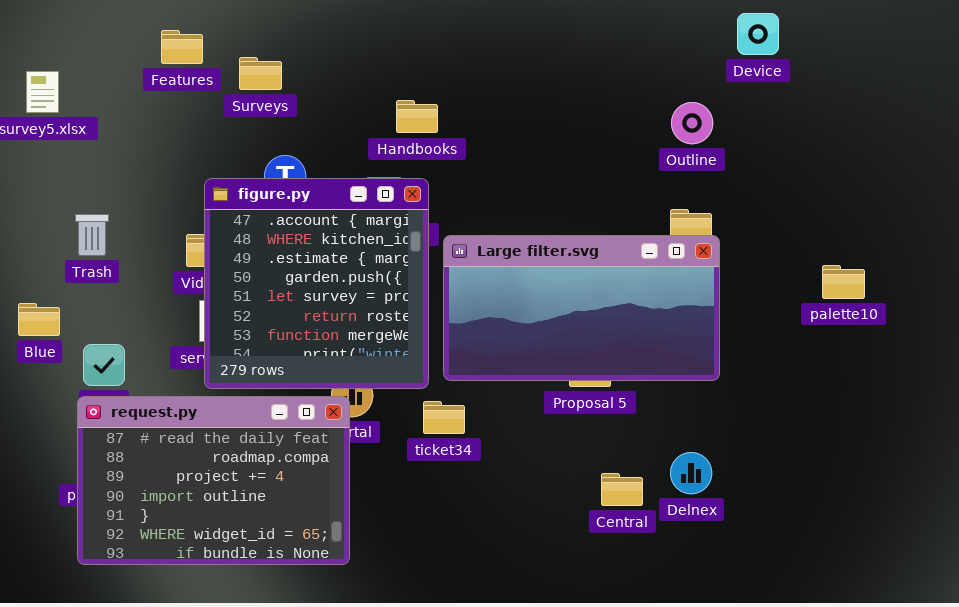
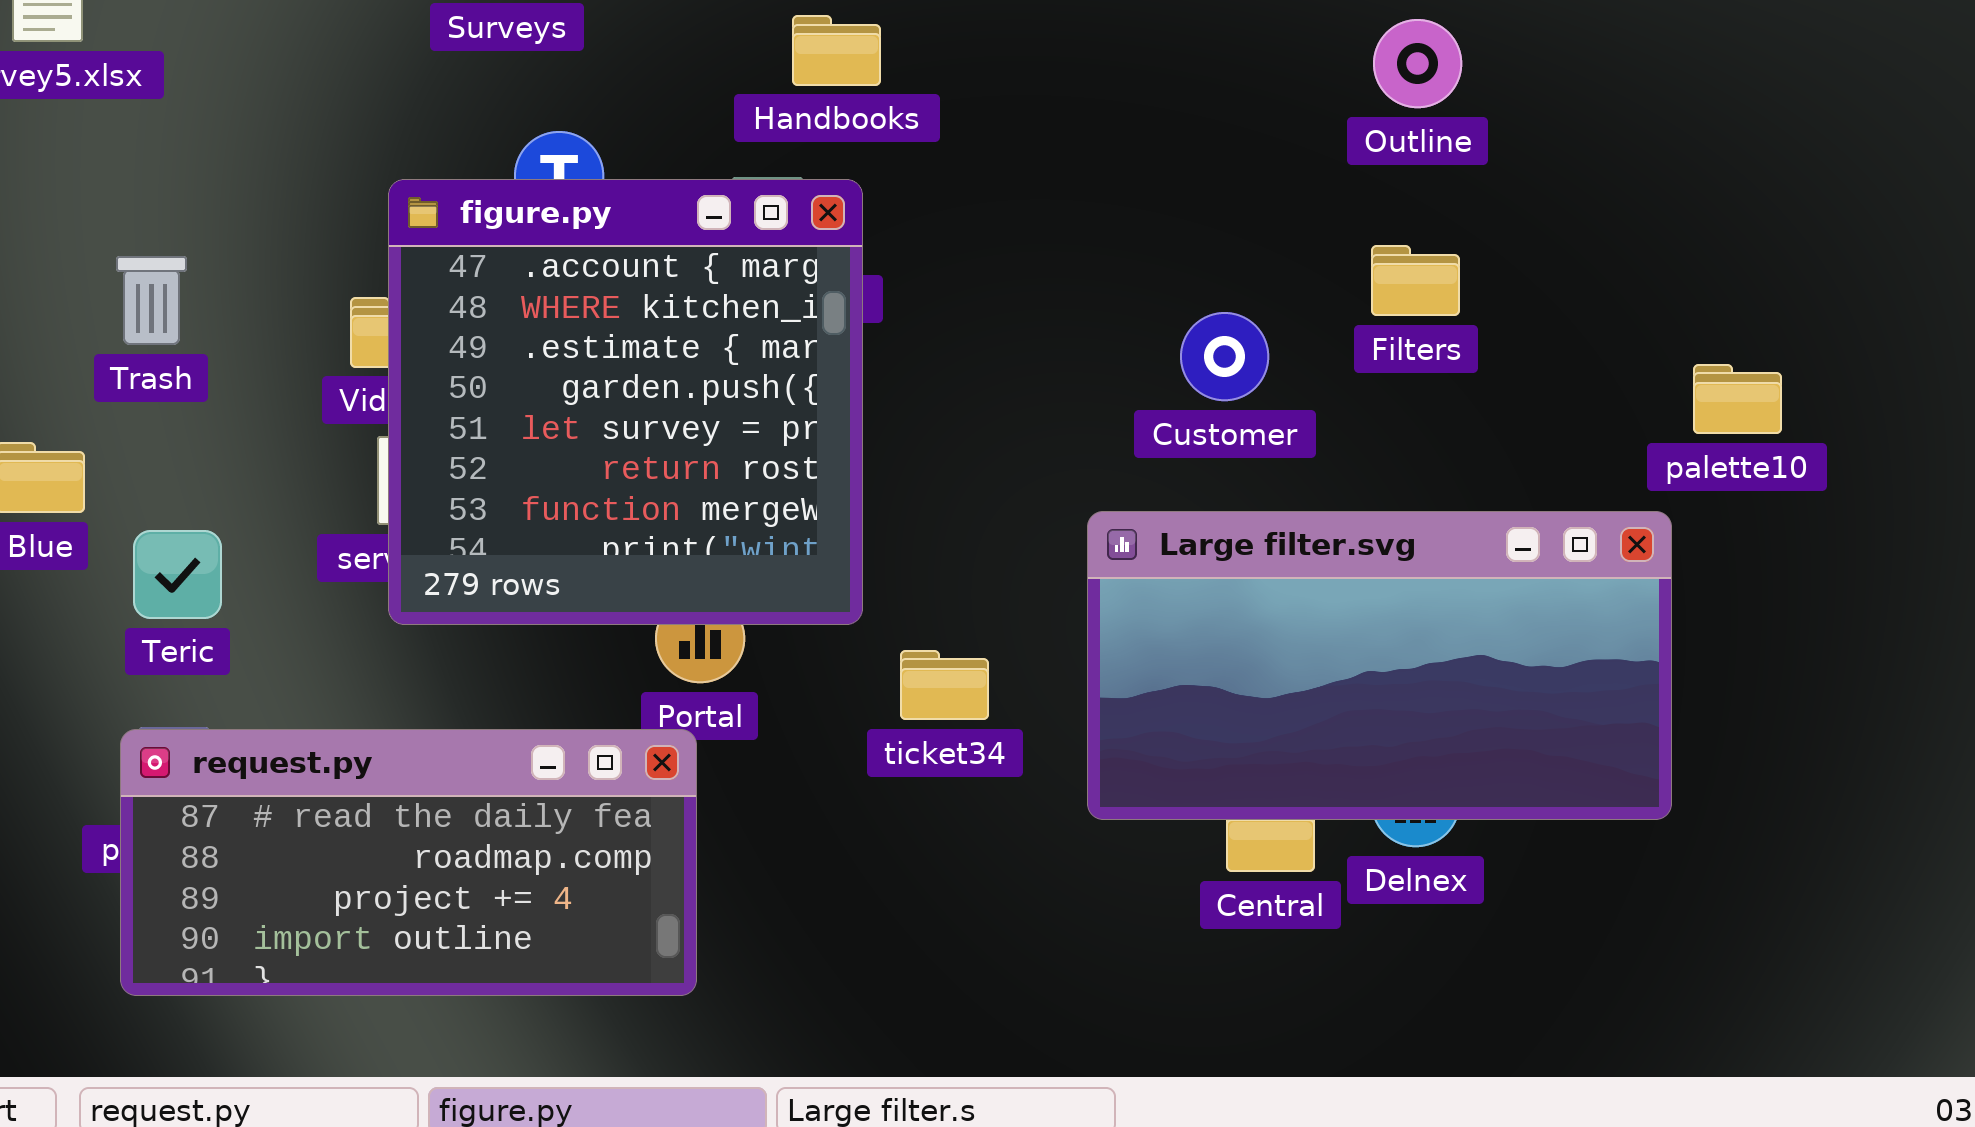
Large filter.svg: [443,235,720,381] -> [1087,511,1672,820], moved
request.py: [77,396,350,565] -> [120,729,697,996], resized
ticket34: [423,401,465,434] -> [900,650,989,720], moved

